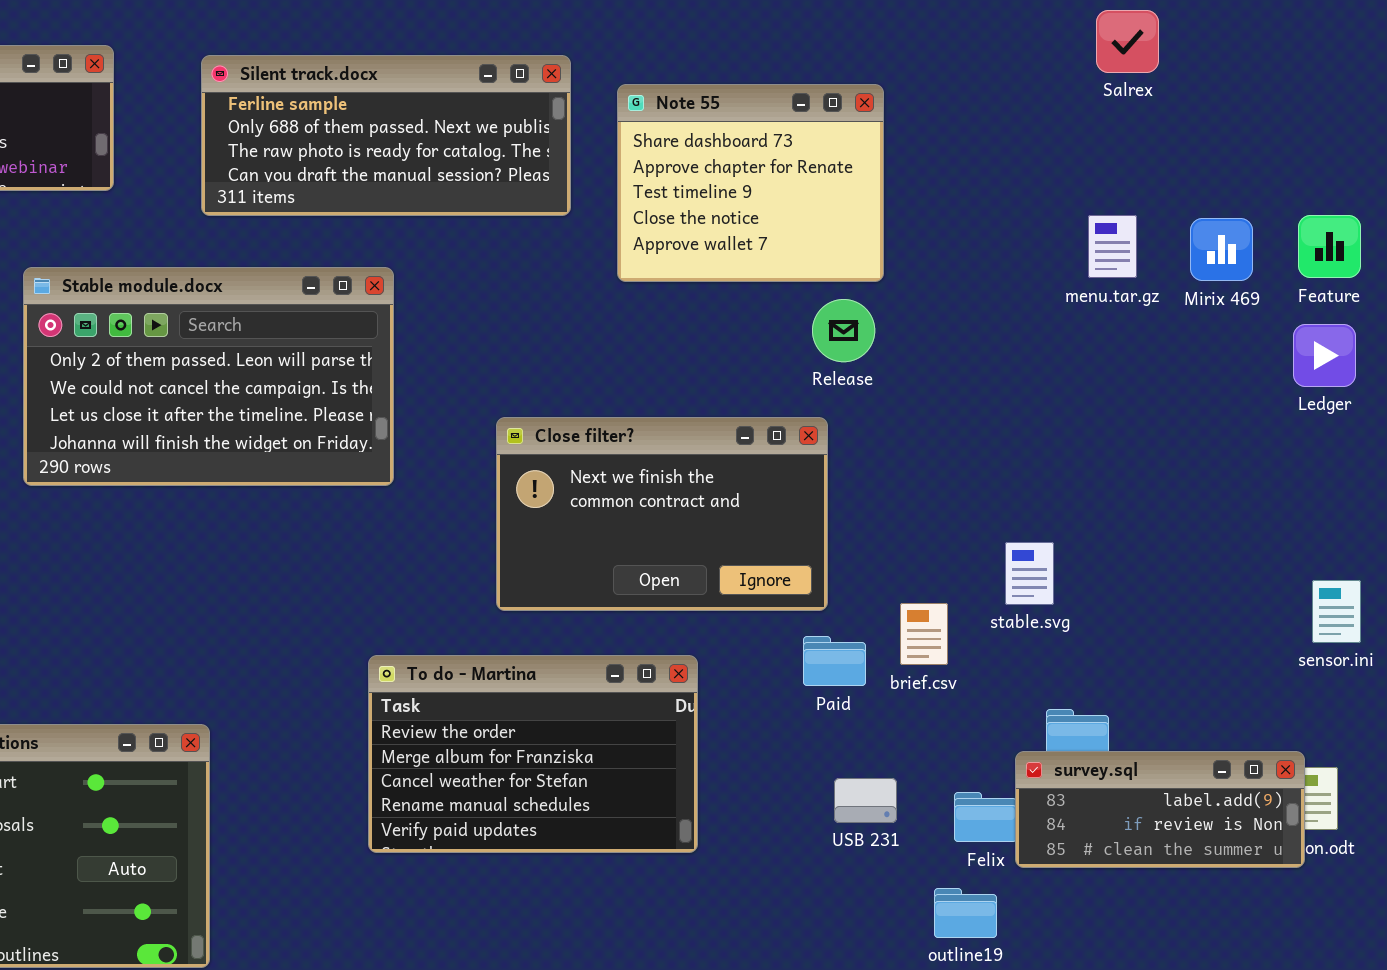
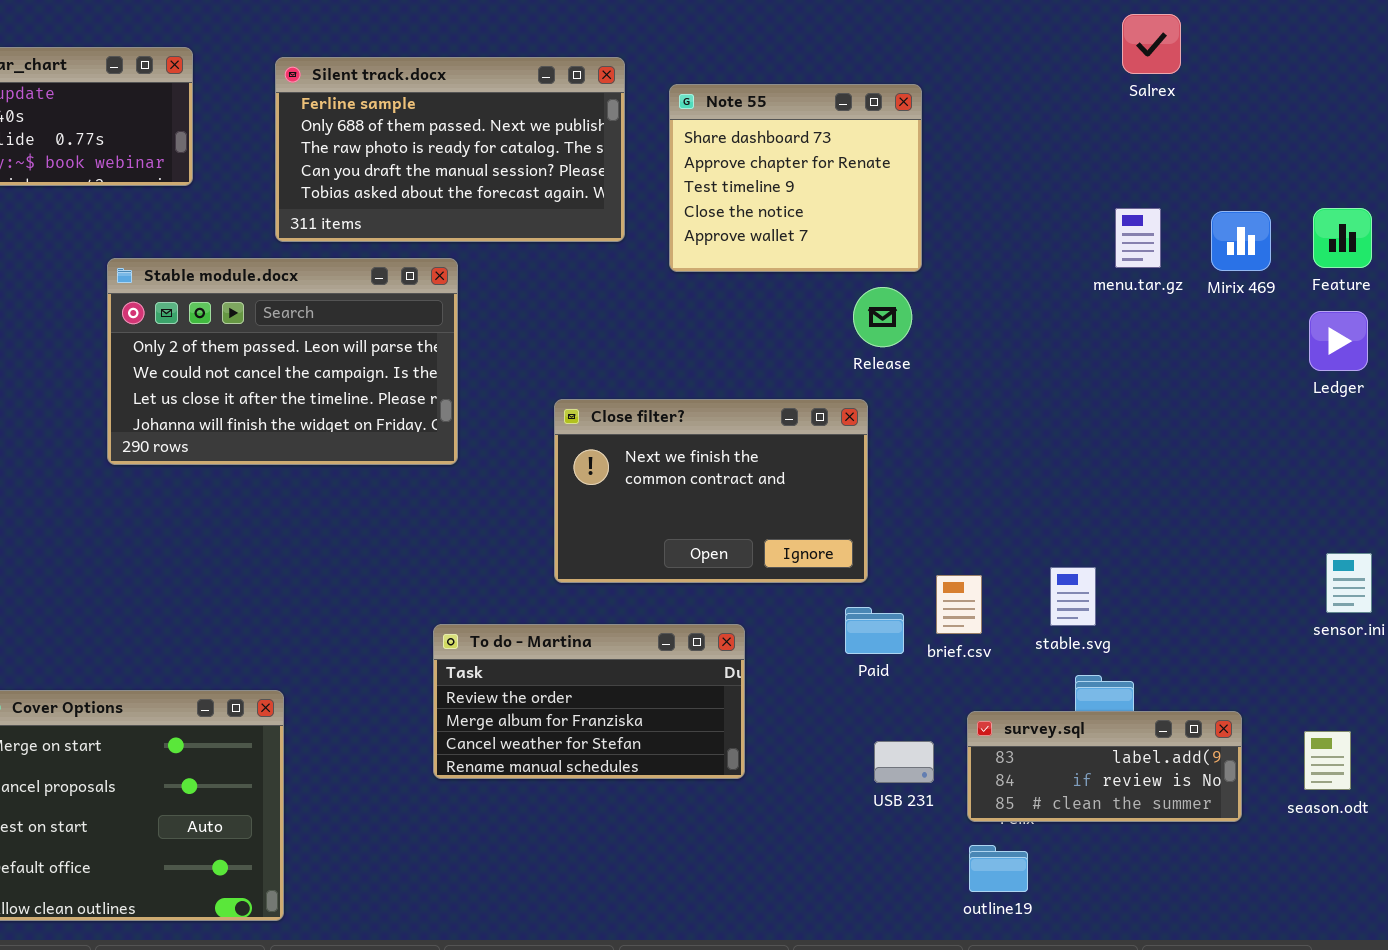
Silent track.docx: [201,55,571,216] -> [275,57,625,242], resized
stable.svg: [1005,542,1054,605] -> [1050,567,1096,626], moved
To do - Martina: [368,655,698,853] -> [433,624,745,779], resized
survey.sql: [1015,751,1305,868] -> [967,711,1242,822], moved

